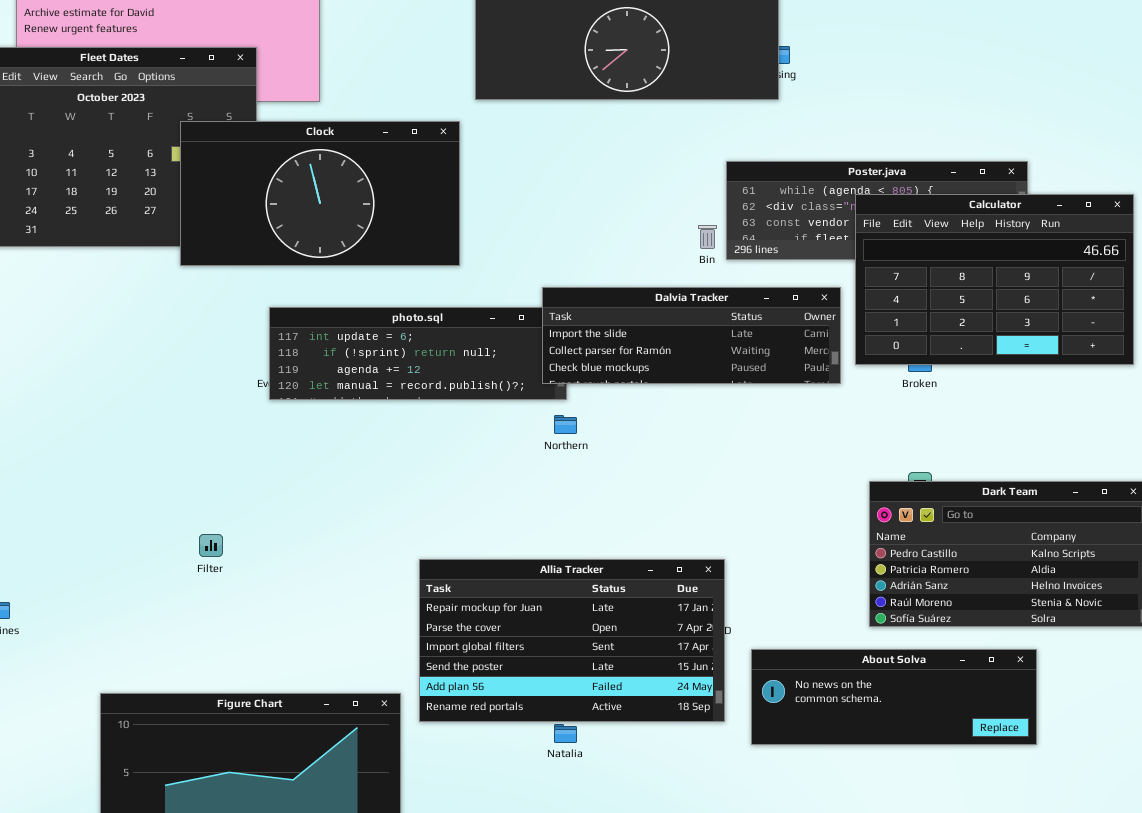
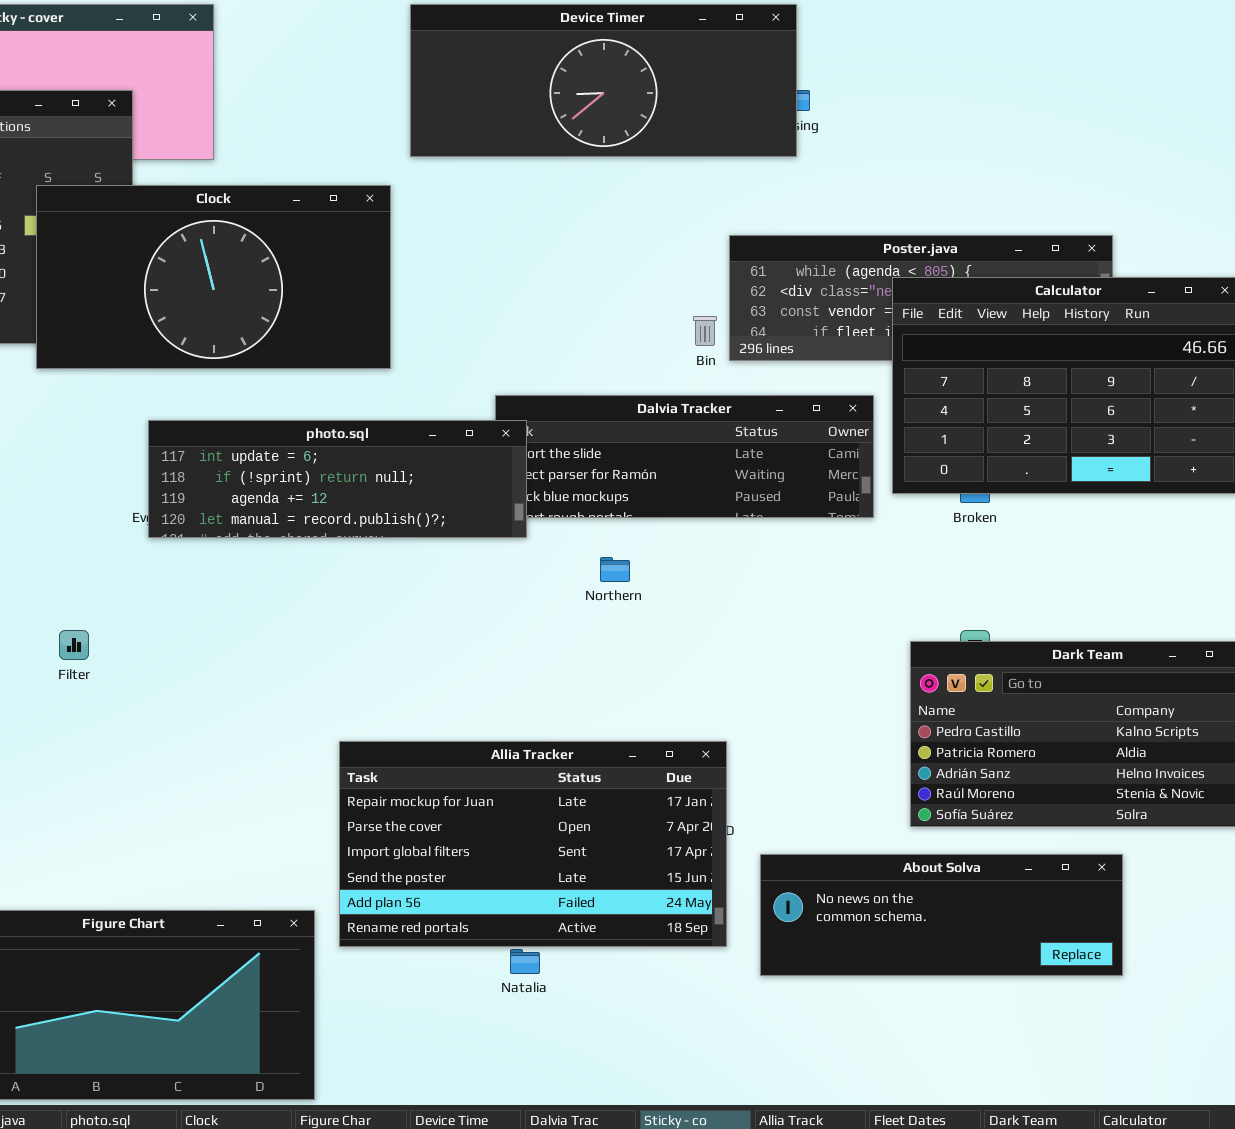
photo.sql: [269,307,567,400] -> [148,420,527,538], raised
Northern: [554,415,577,434] -> [600,557,630,582], moved
Filter: [199,534,223,557] -> [59,630,89,660], moved

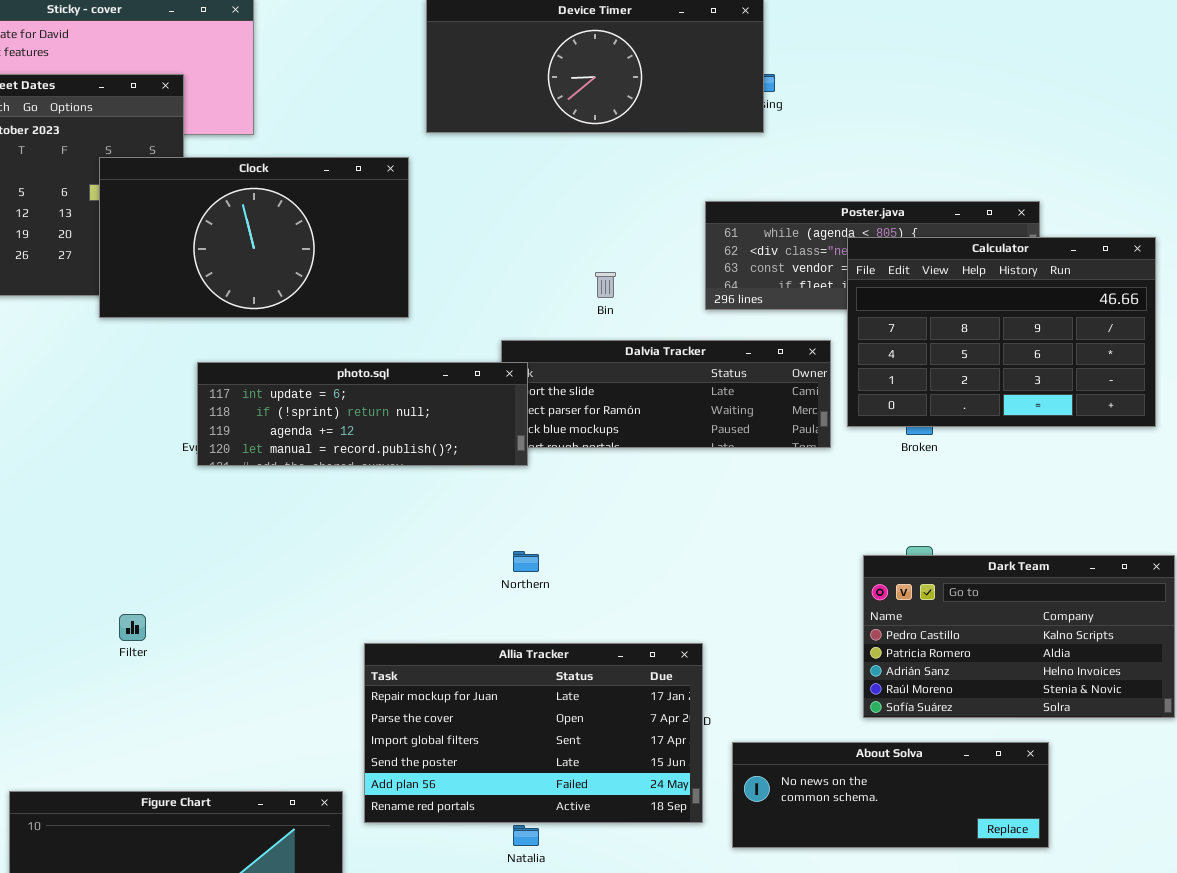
Bin: [693,316,717,346] -> [595,272,616,298], moved
Northern: [600,557,630,582] -> [513,551,539,572], moved
Filter: [59,630,89,660] -> [119,614,146,641], moved

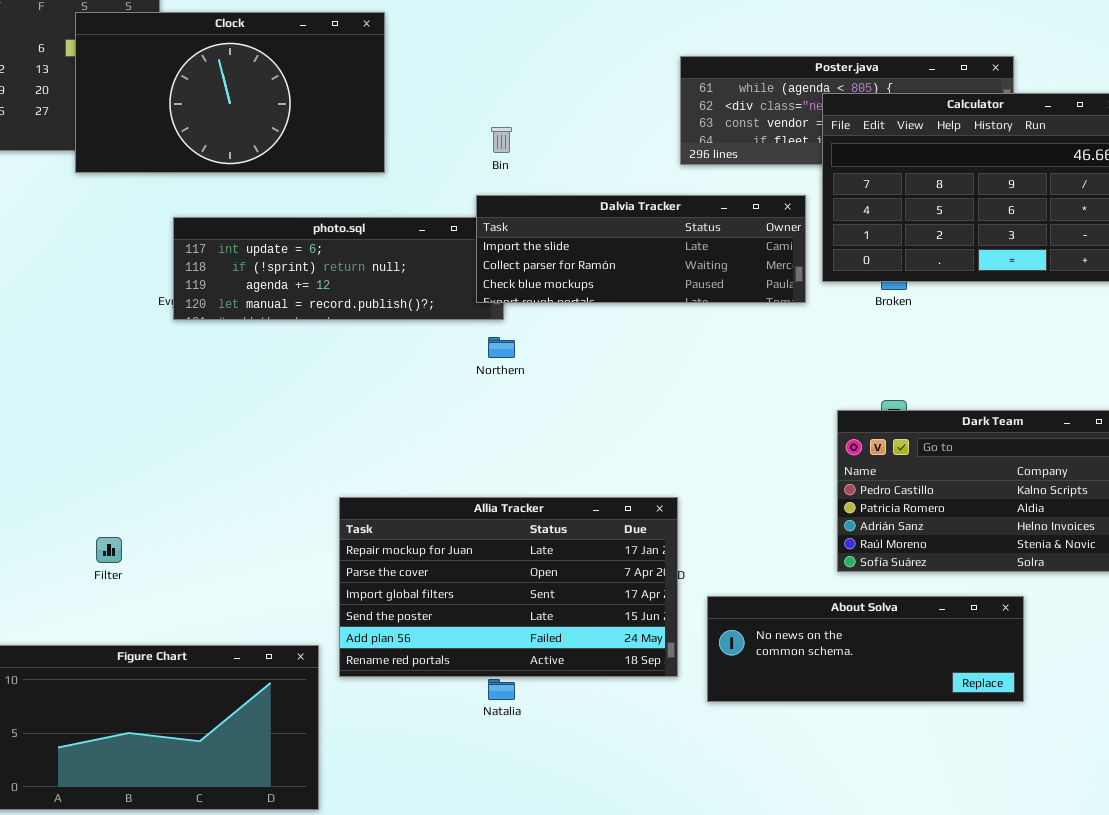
Bin: [595,272,616,298] -> [491,127,512,153], moved
Dalvia Tracker: [501,340,831,448] -> [476,195,806,303], raised
Northern: [513,551,539,572] -> [488,337,515,358], moved
Filter: [119,614,146,641] -> [96,537,122,563], moved

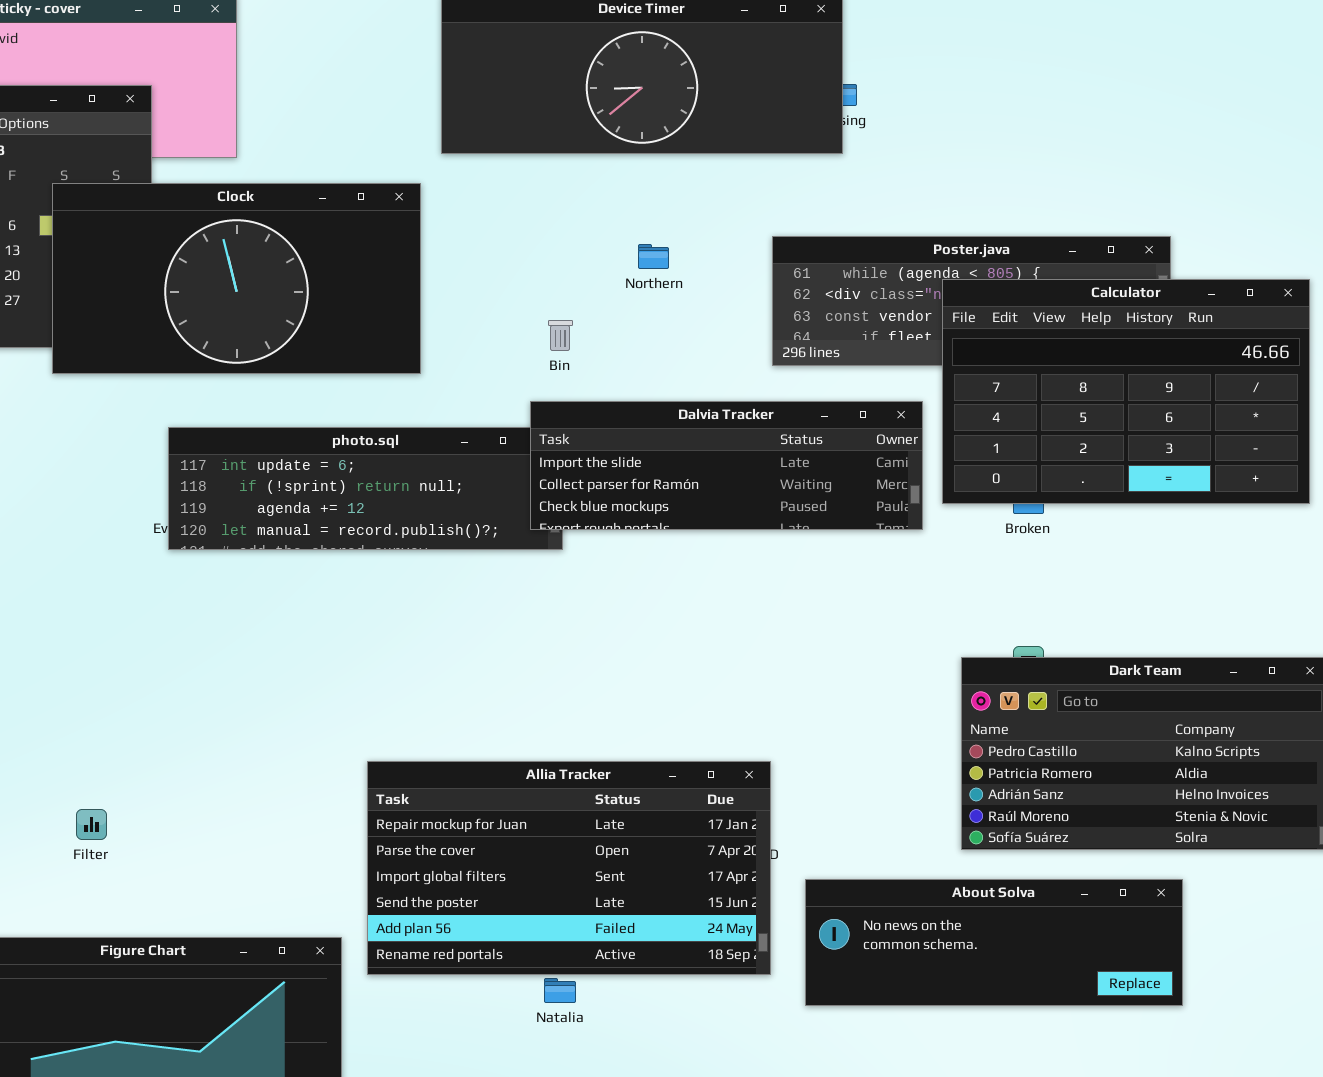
Northern: [488,337,515,358] -> [638,244,669,269], moved

